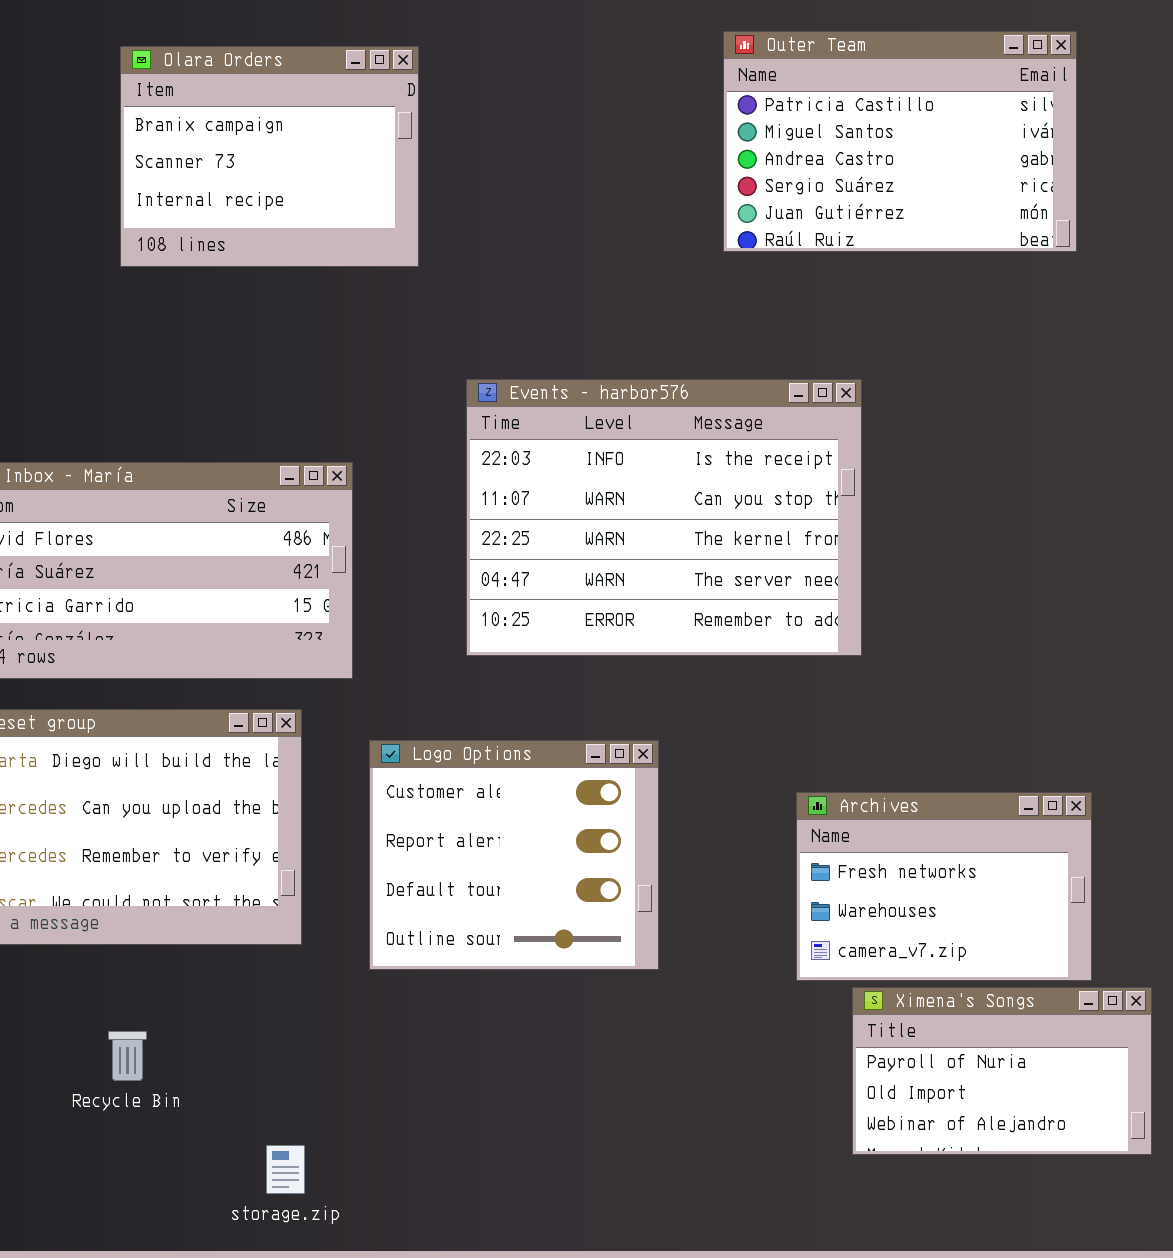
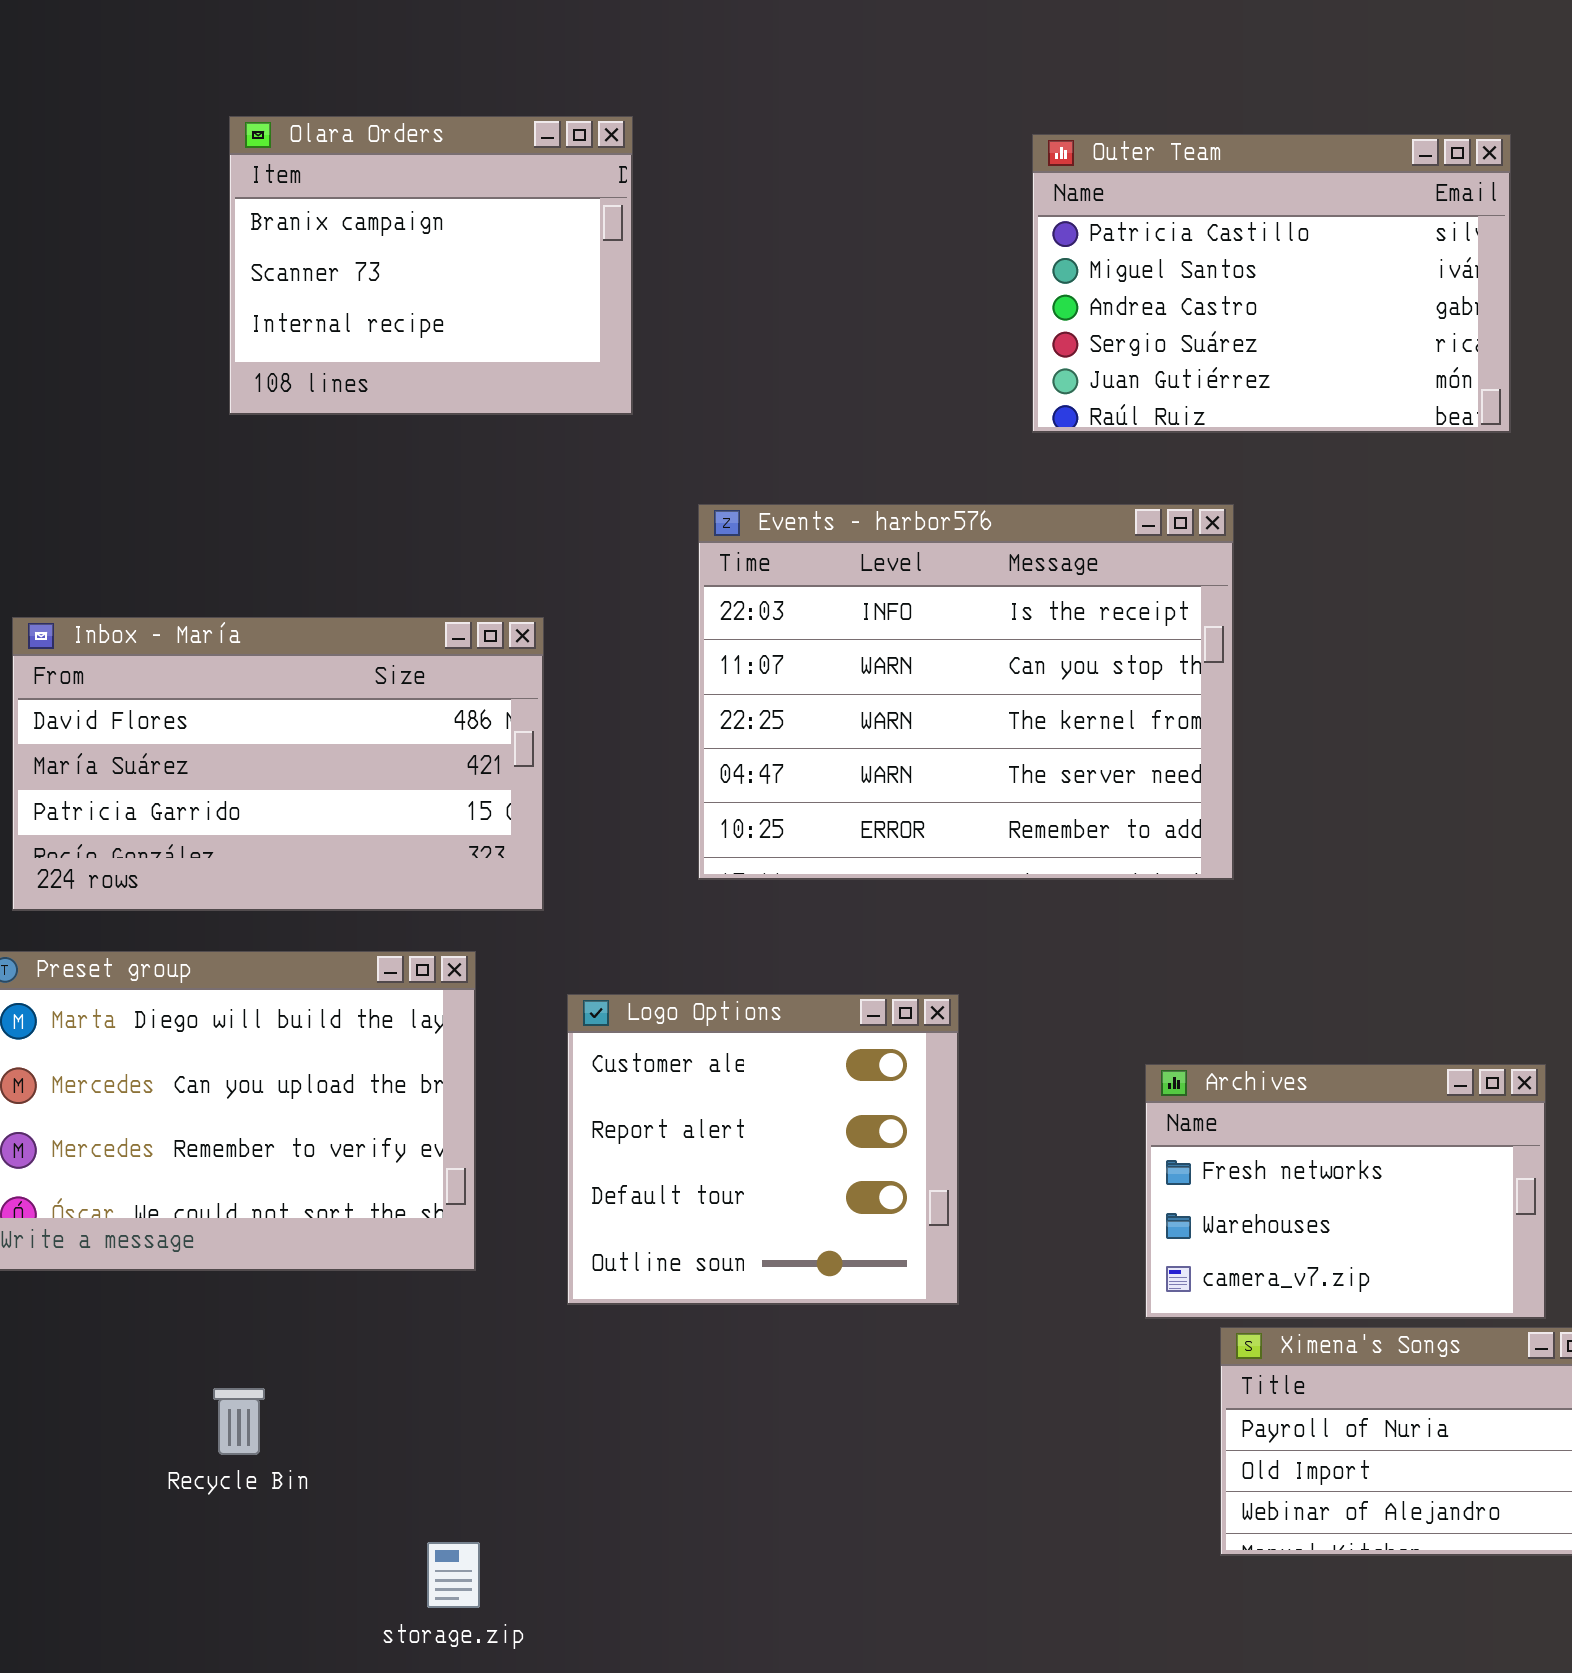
Outer Team: [723,31,1077,252] -> [1032,134,1511,433], moved
Olara Orders: [120,46,419,267] -> [229,116,633,415], moved

